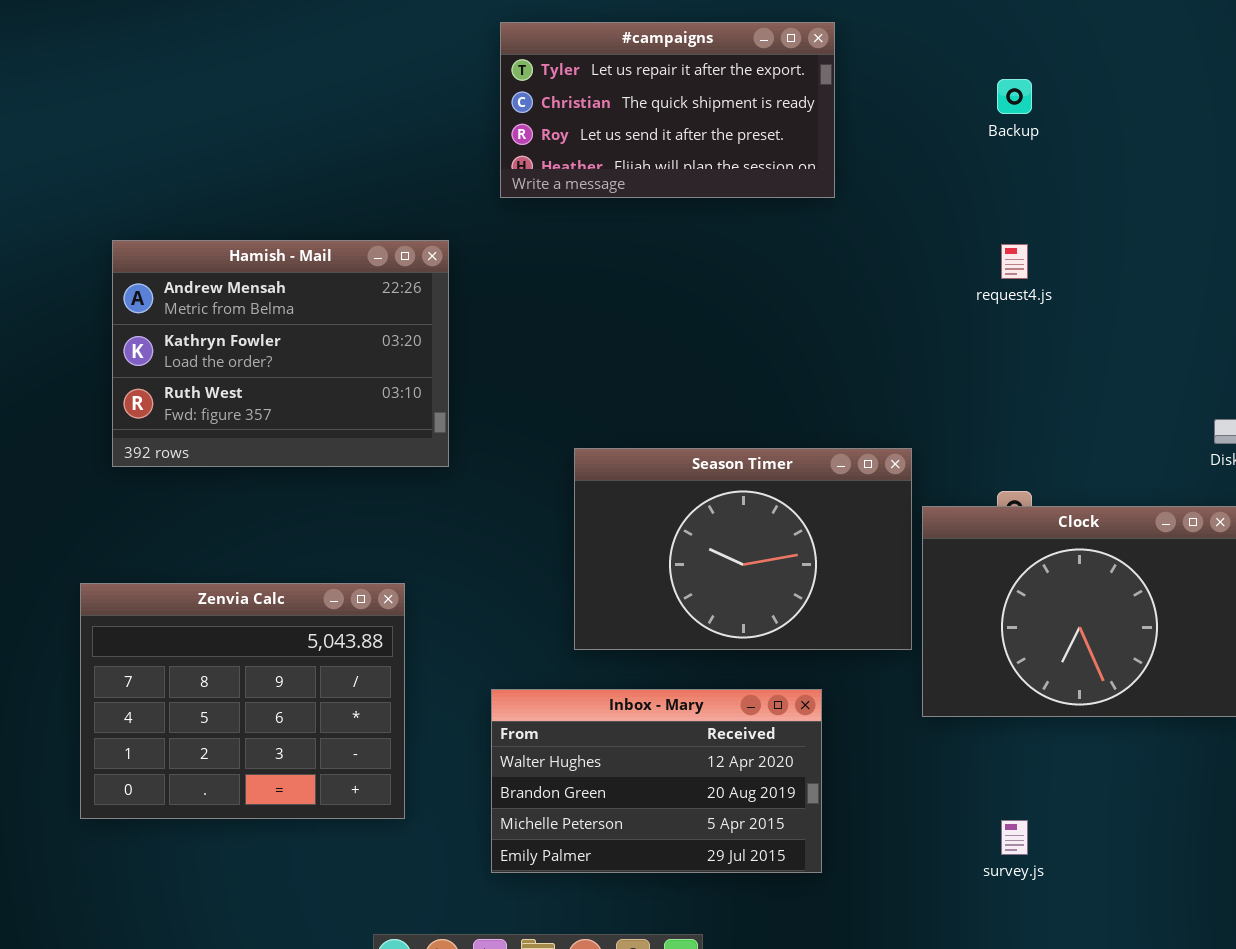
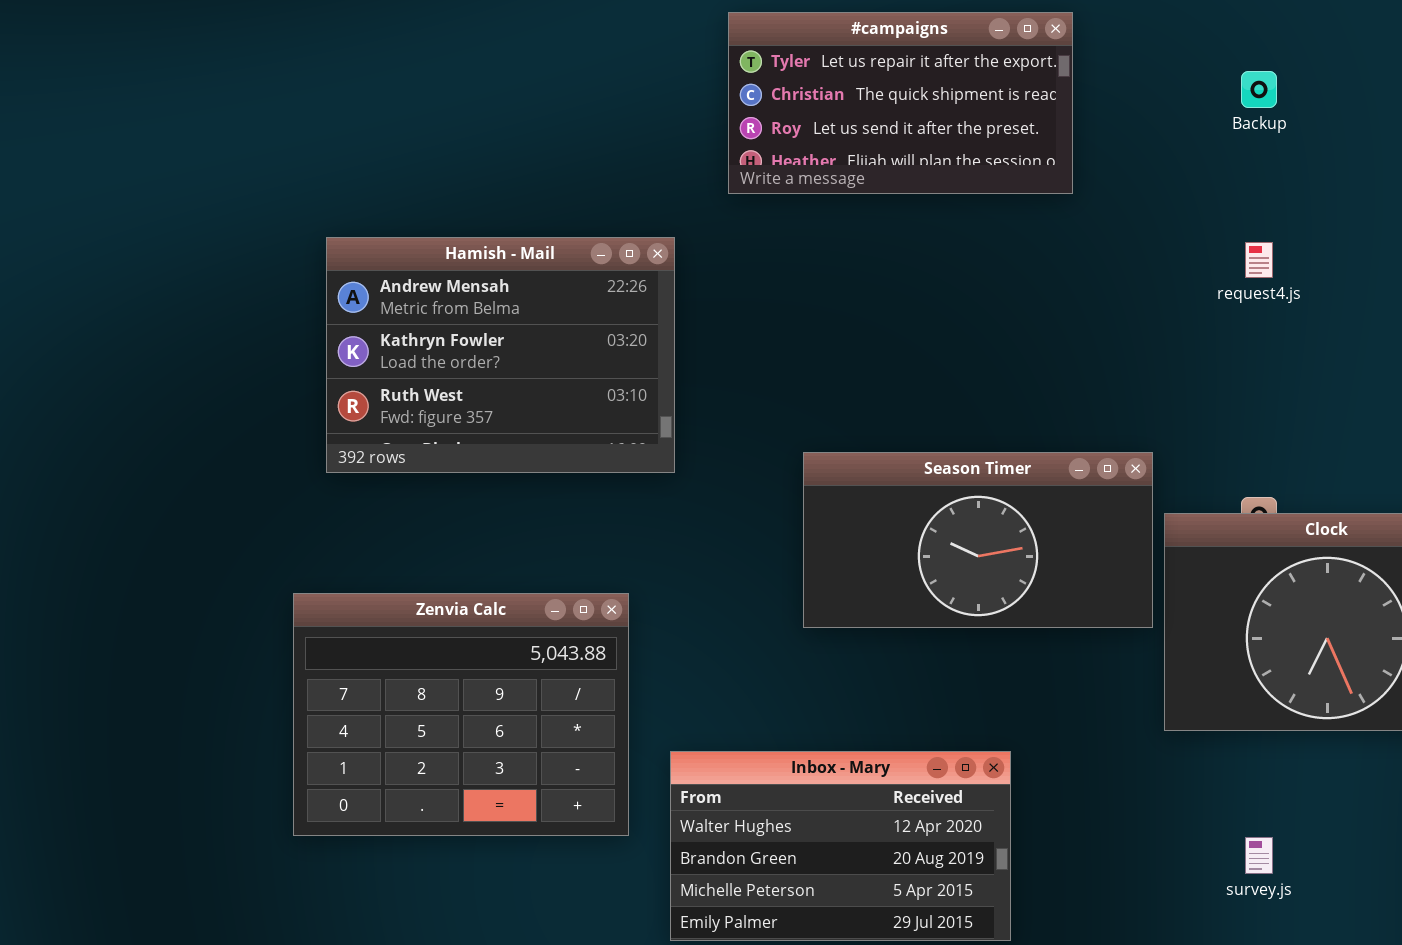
Season Timer: [574,448,912,650] -> [803,452,1153,628], resized
Inbox - Mary: [491,689,822,873] -> [670,751,1011,941], moved

